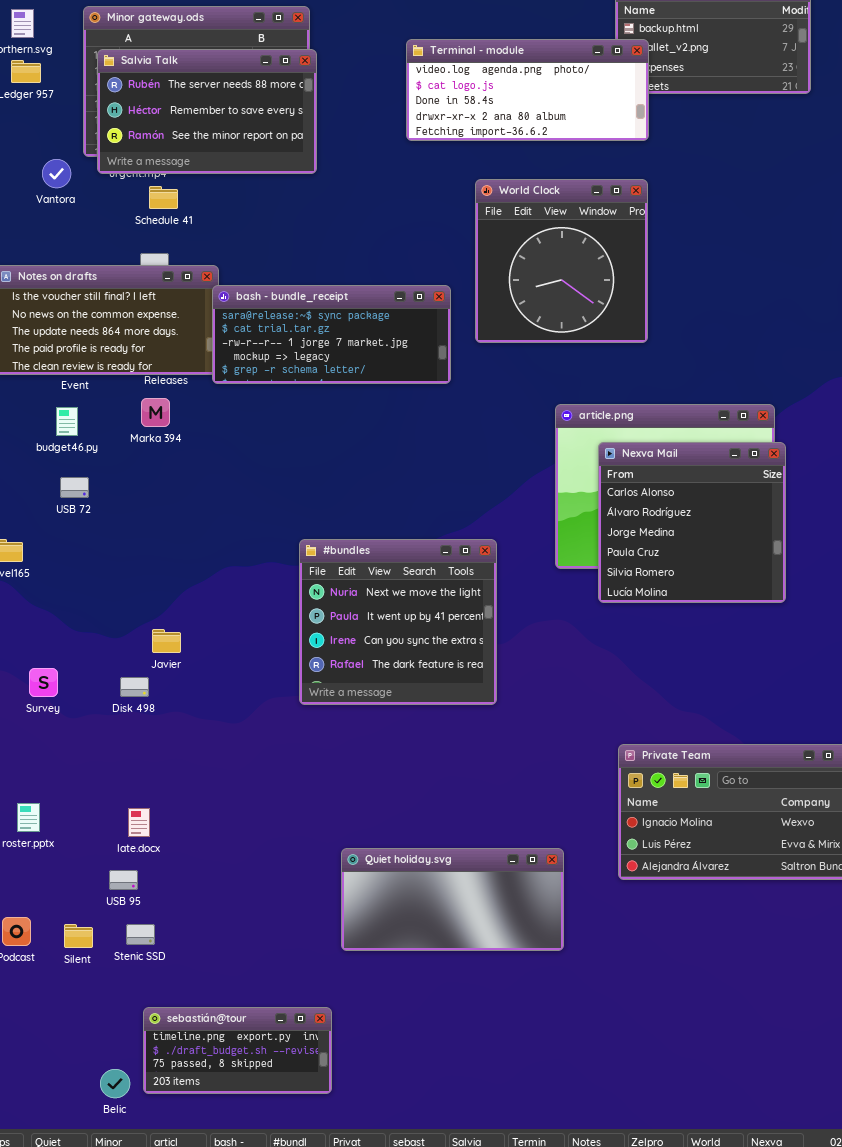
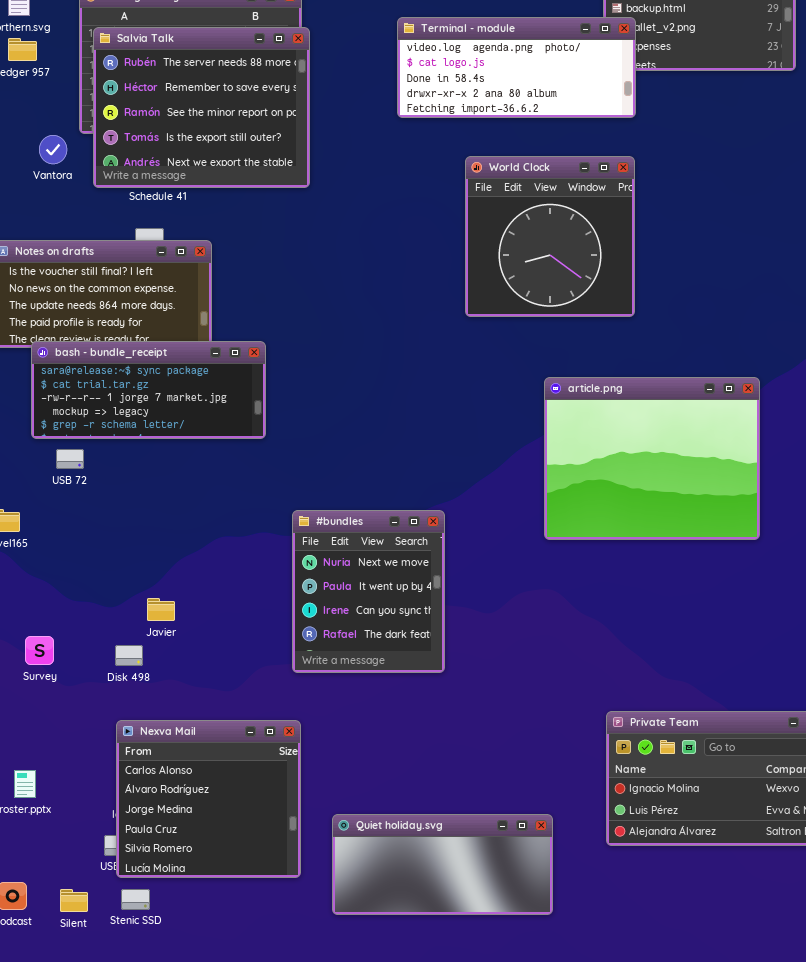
Salvia Talk: [97,49,317,174] -> [93,27,310,188], resized
bash - bundle_receipt: [212,285,451,384] -> [31,341,266,439], moved
Nexva Mail: [598,442,786,603] -> [116,720,301,878], moved
#bundles: [299,539,497,705] -> [292,510,445,673], resized

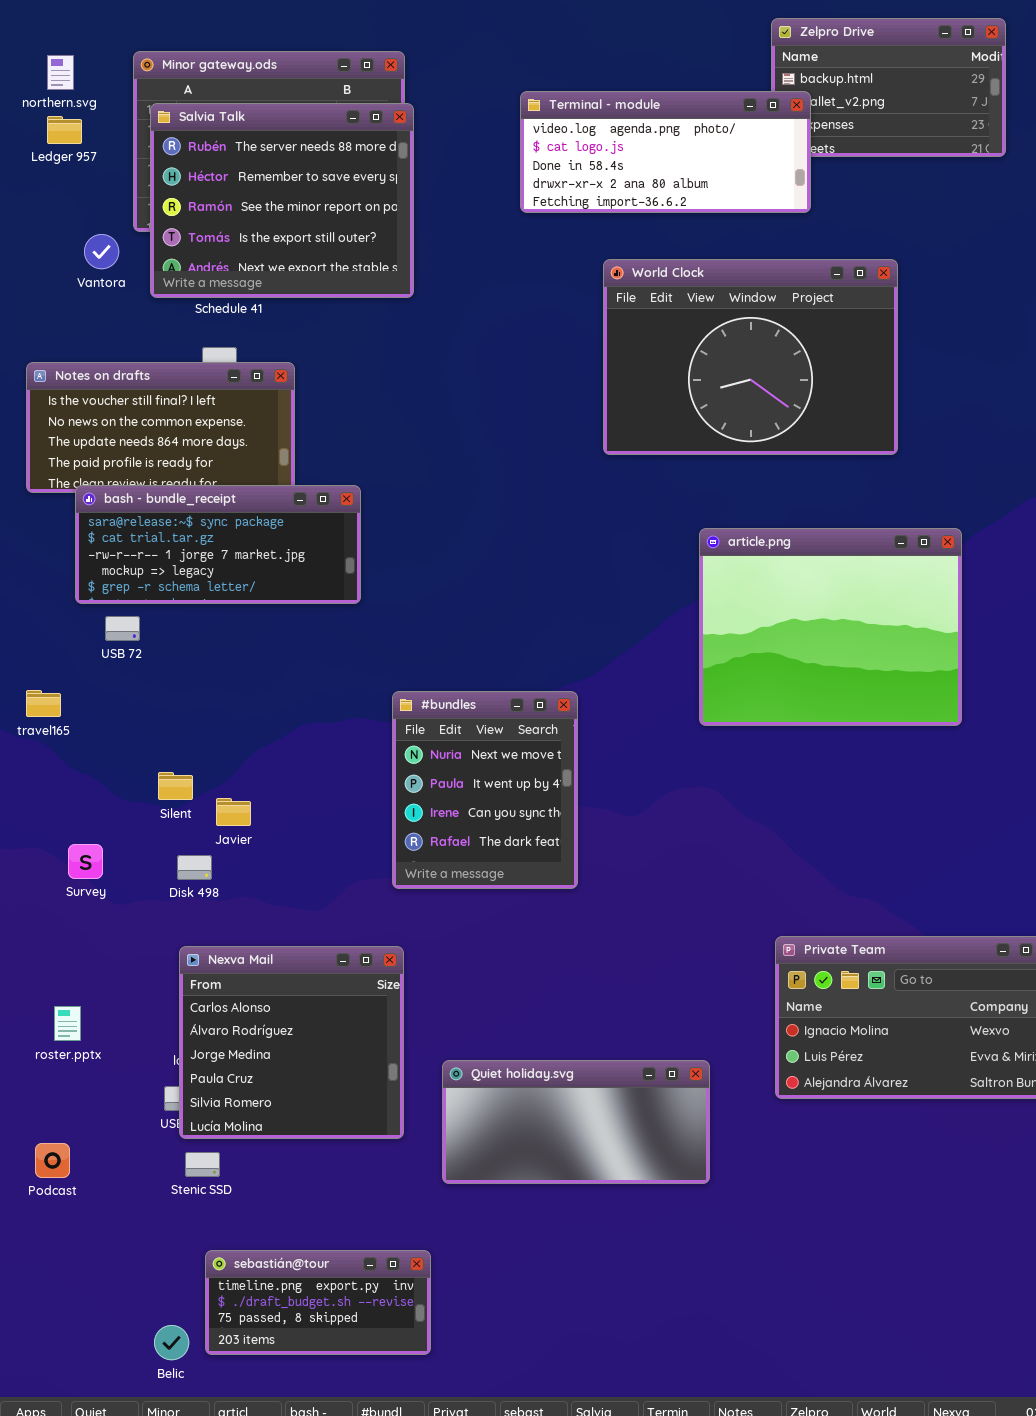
World Clock: [465,156,635,317] -> [603,259,898,455], resized
Silent: [60,889,88,912] -> [158,772,193,800], moved

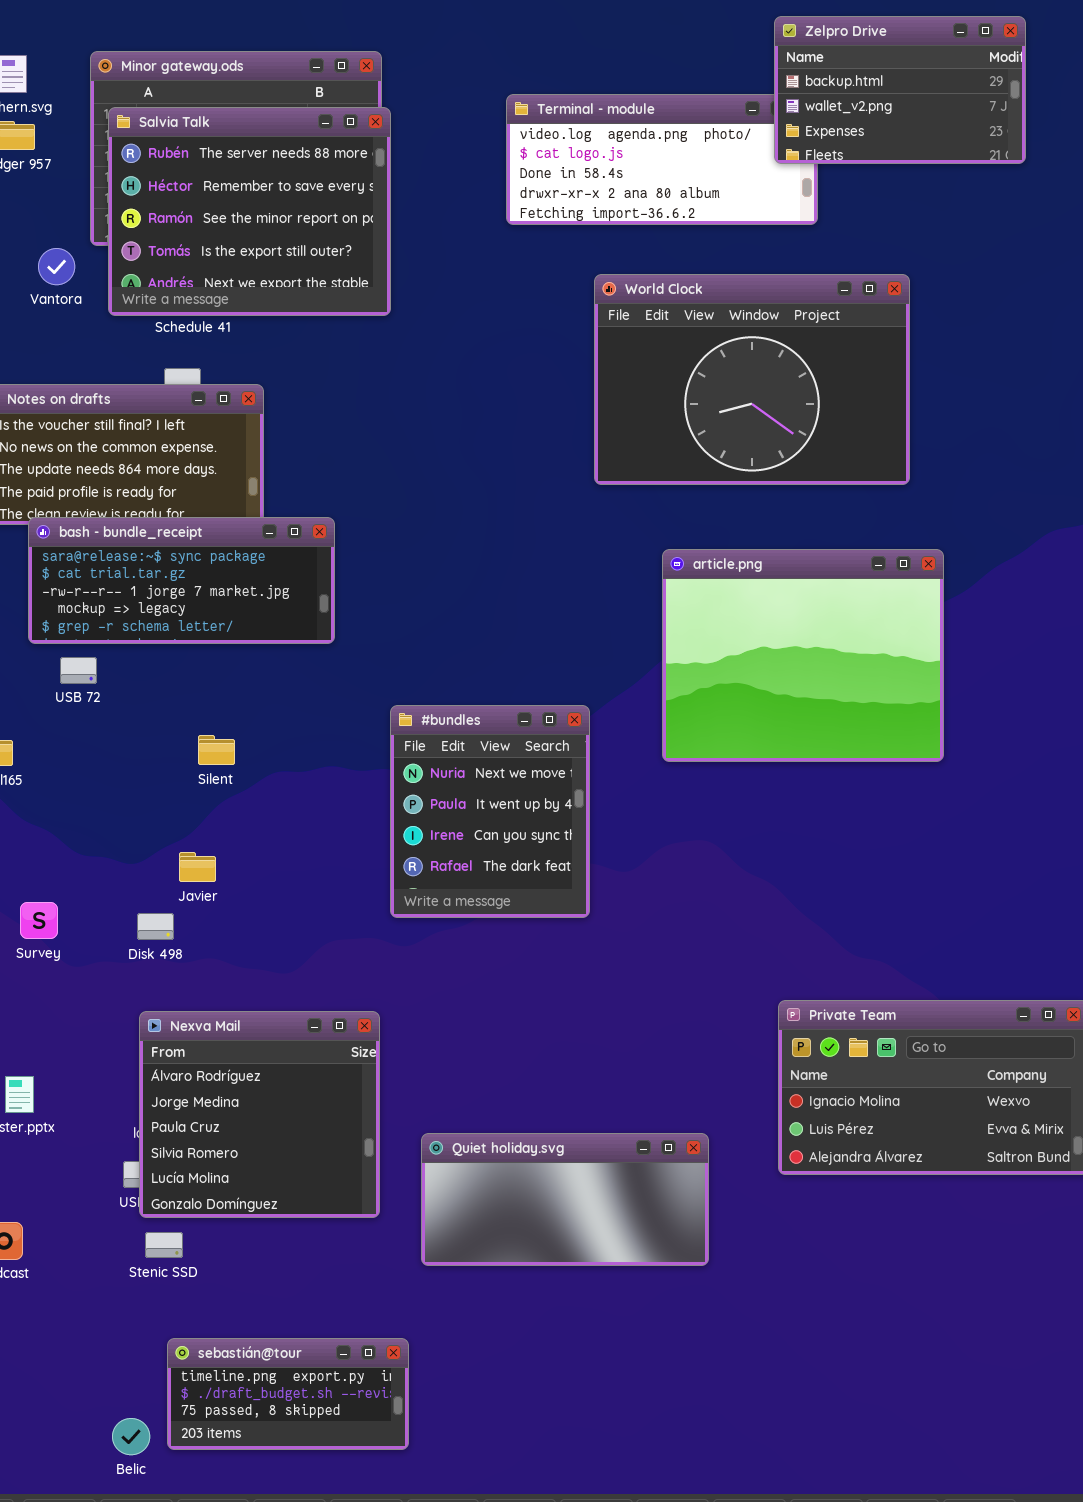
Zelpro Drive: [771,18,1006,157] -> [774,16,1026,164], raised
article.png: [699,528,962,726] -> [662,549,944,762], moved
#bundles: [392,691,578,889] -> [390,705,590,918], moved
Silent: [158,772,193,800] -> [198,735,235,765], moved
Nexva Mail: [179,946,404,1139] -> [139,1011,380,1218], scrolled down 1 row

